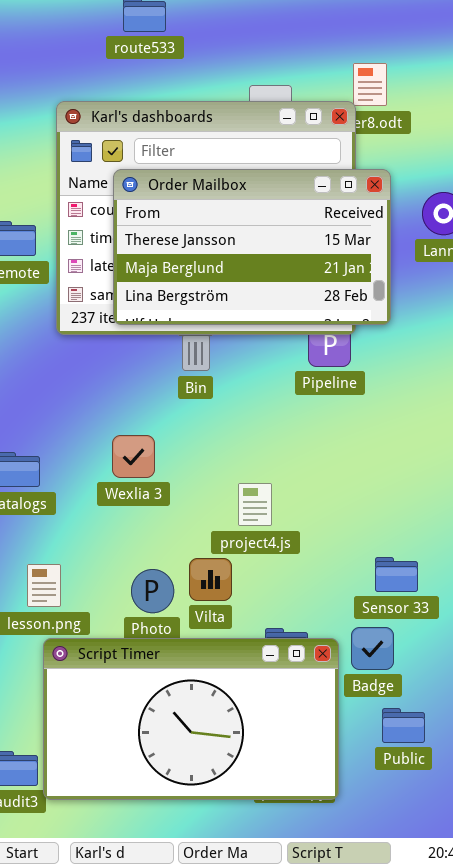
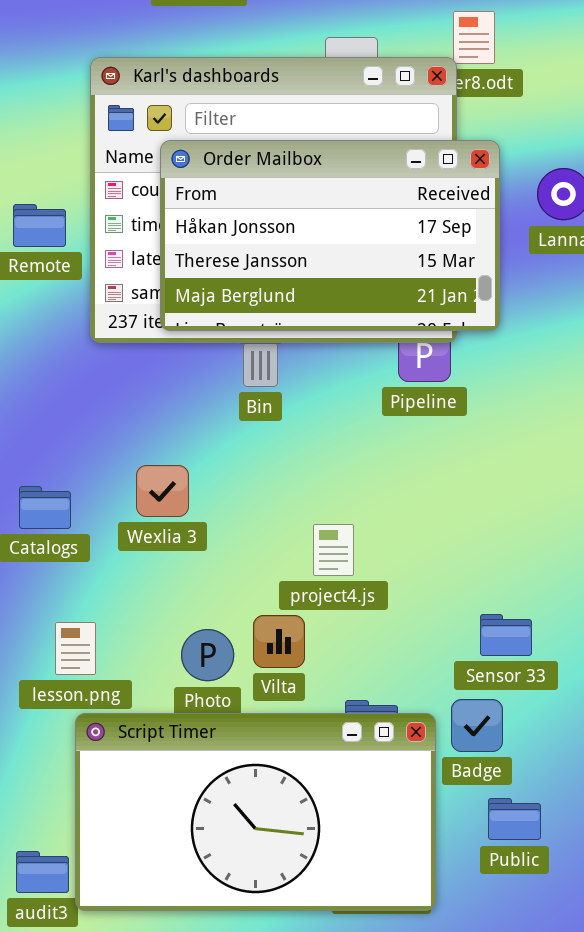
Order Mailbox: [113,169,391,325] -> [160,140,500,331], scrolled up 1 row
Wexlia 3: [112,435,155,478] -> [136,465,189,517], moved

